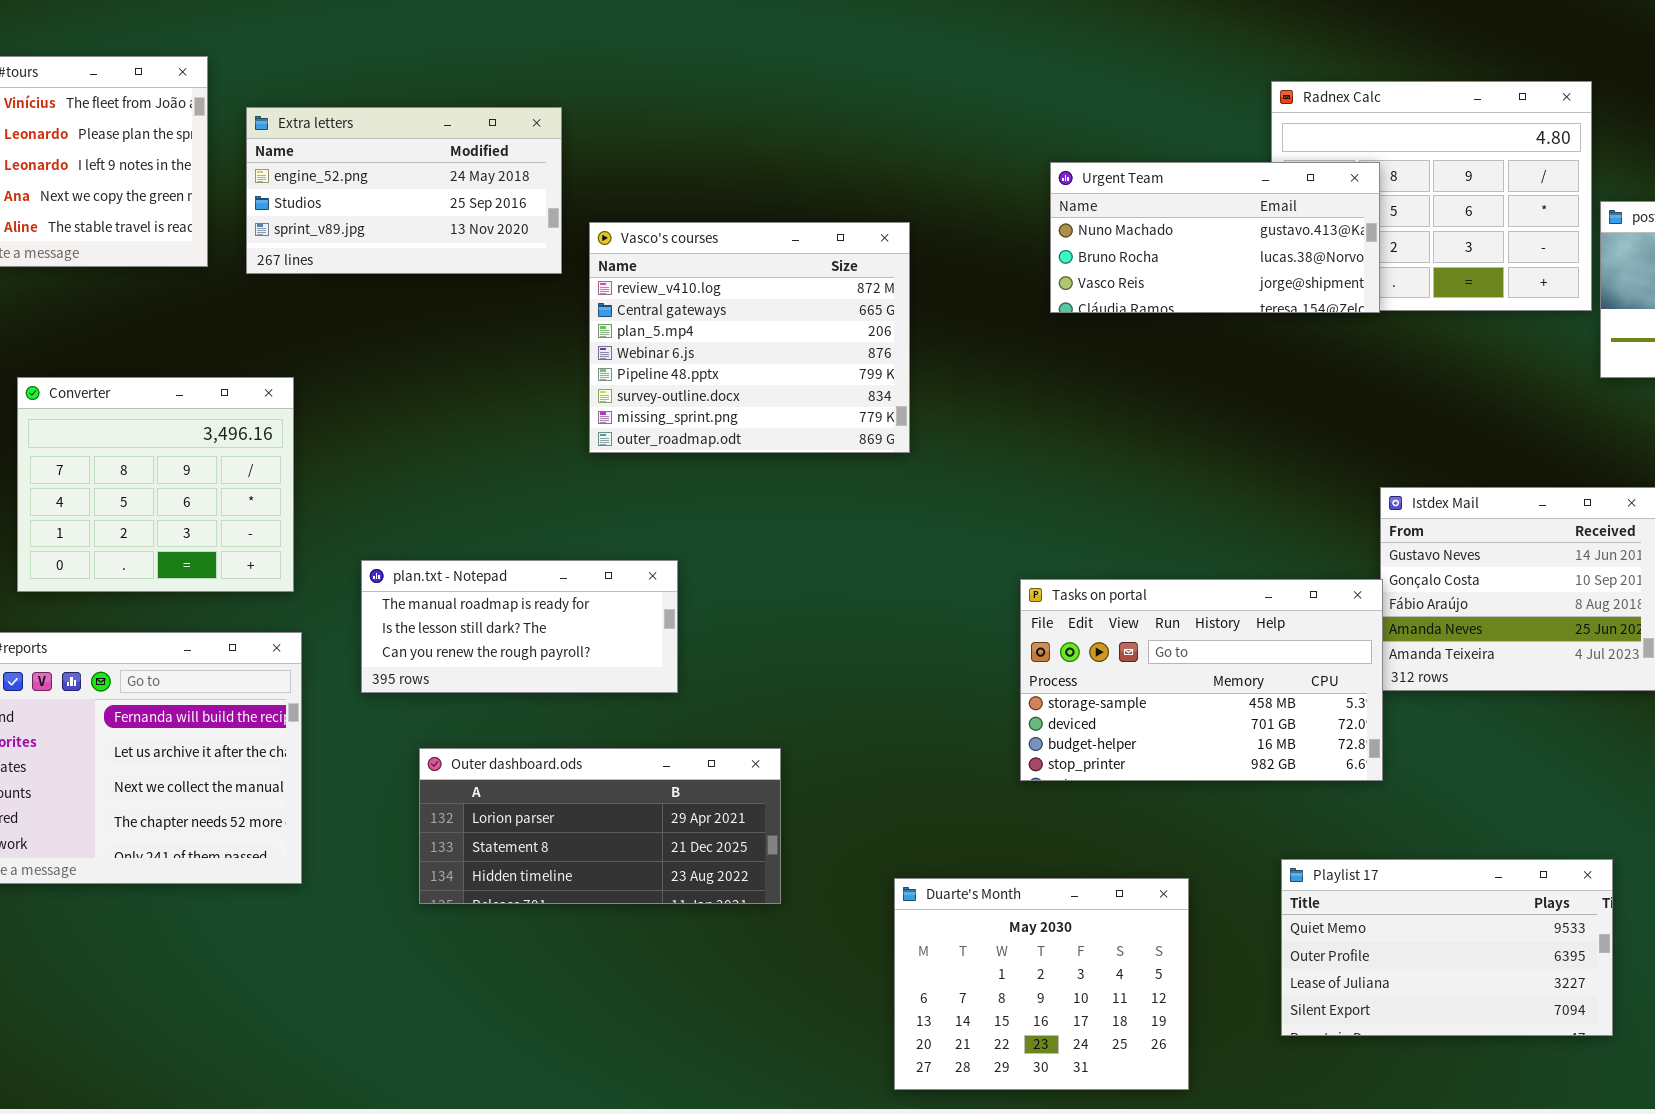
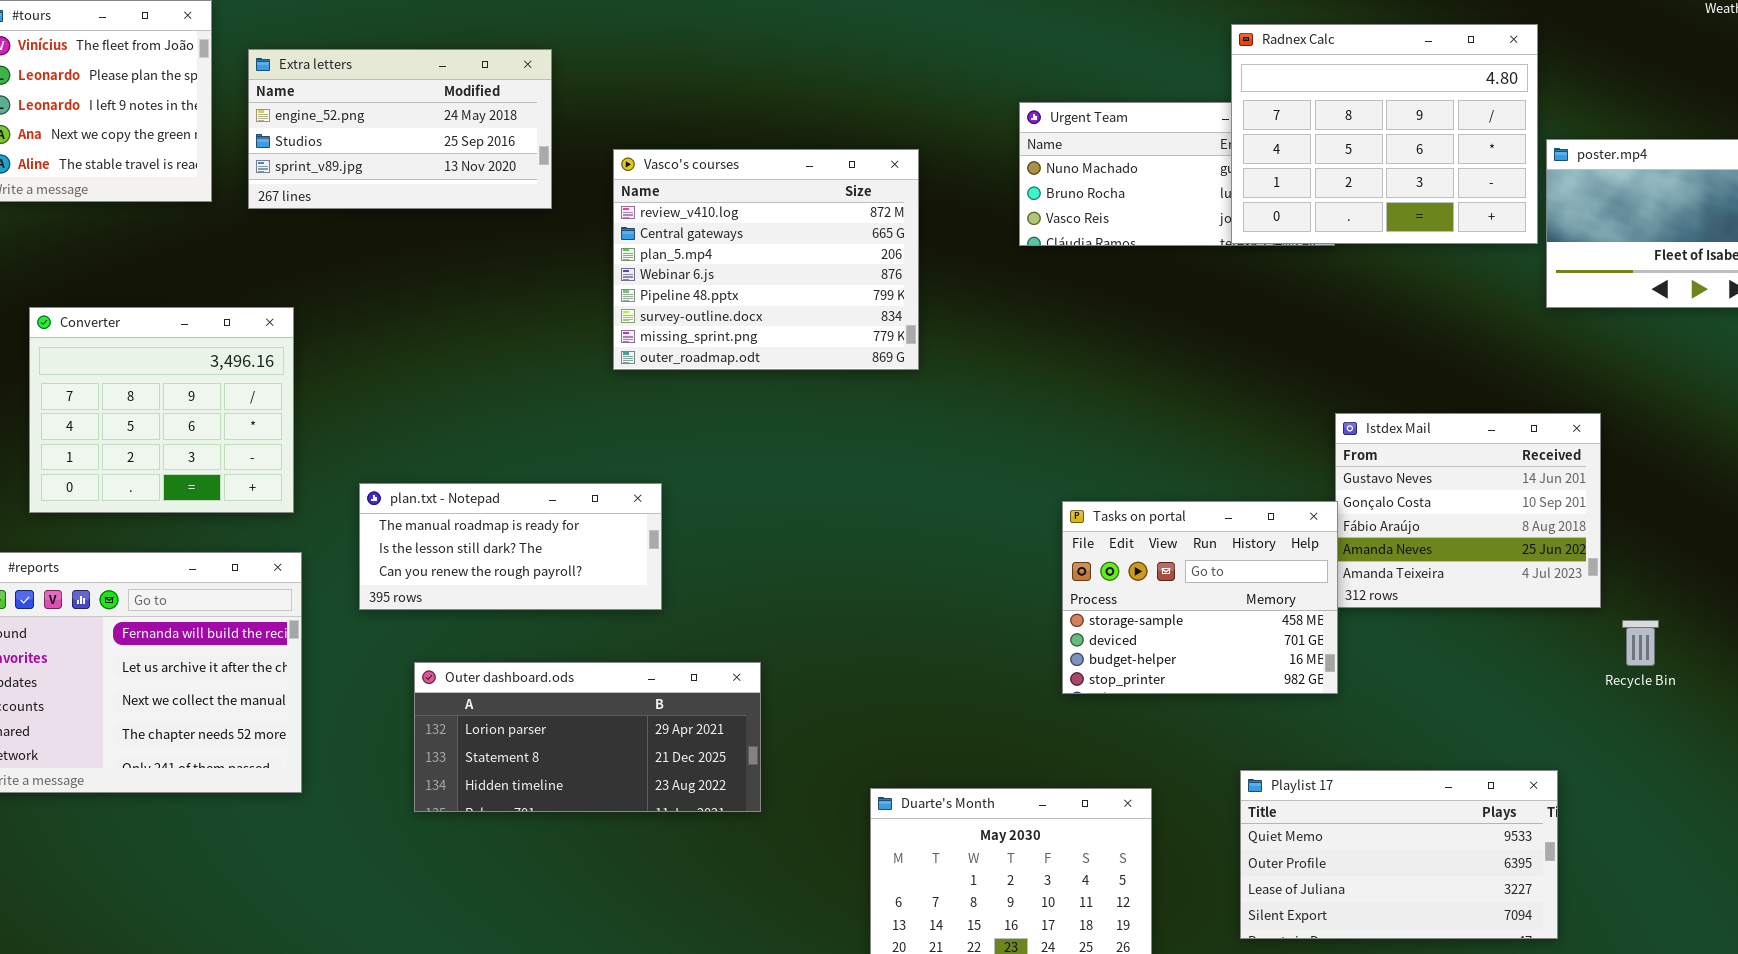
Radnex Calc: [1271,81,1592,311] -> [1231,24,1538,244], raised
Vasco's courses: [589,222,910,453] -> [613,149,919,370], moved
Tasks on portal: [1020,579,1383,781] -> [1062,501,1338,694], resized

